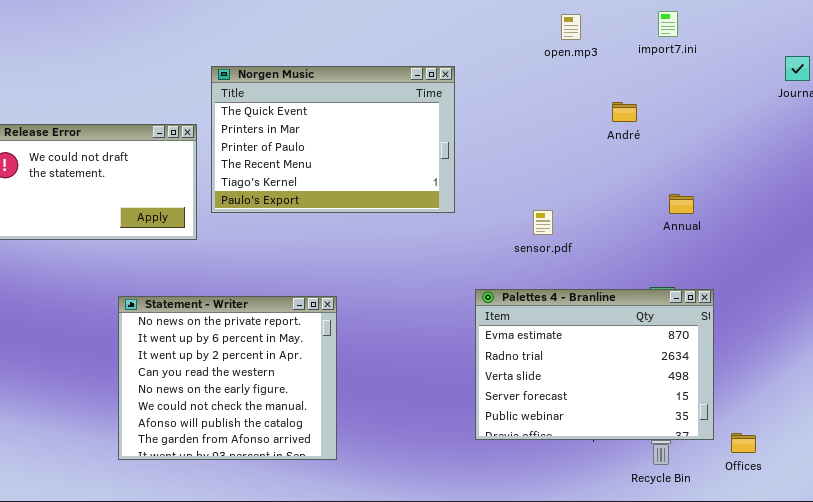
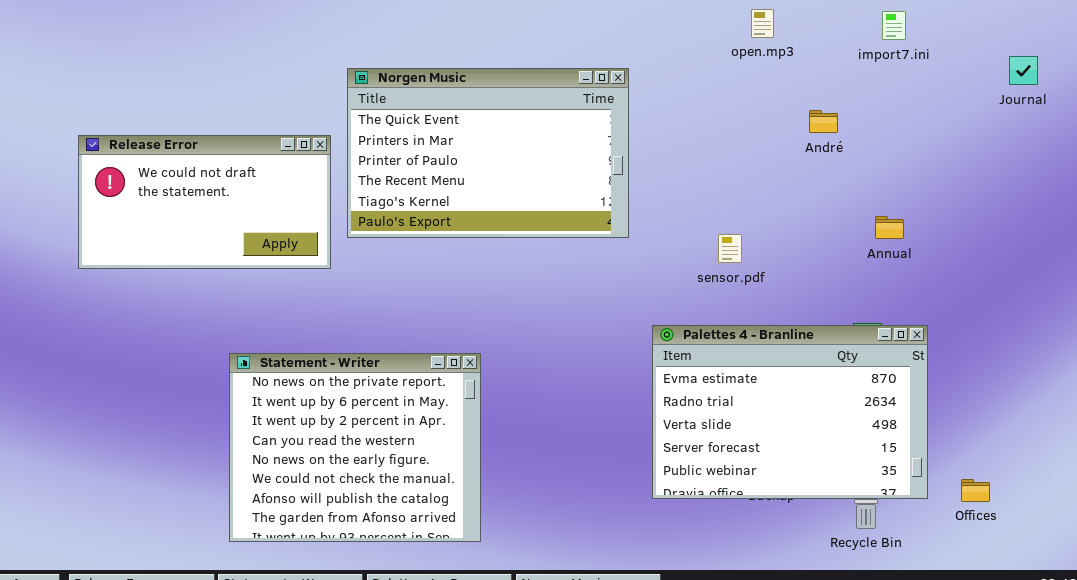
import7.ini: [658,11,678,37] -> [882,11,906,40], moved
Statement - Writer: [118,296,337,460] -> [229,353,481,542], moved
Offices: [731,433,756,453] -> [961,479,990,502], moved

